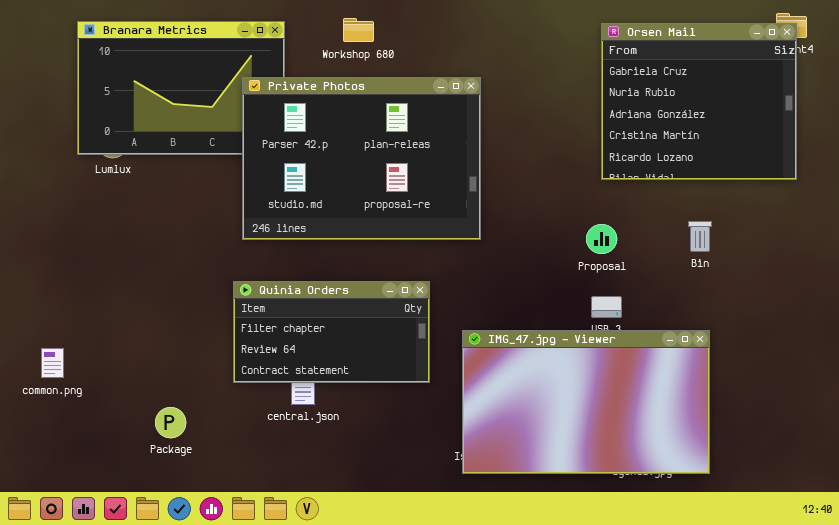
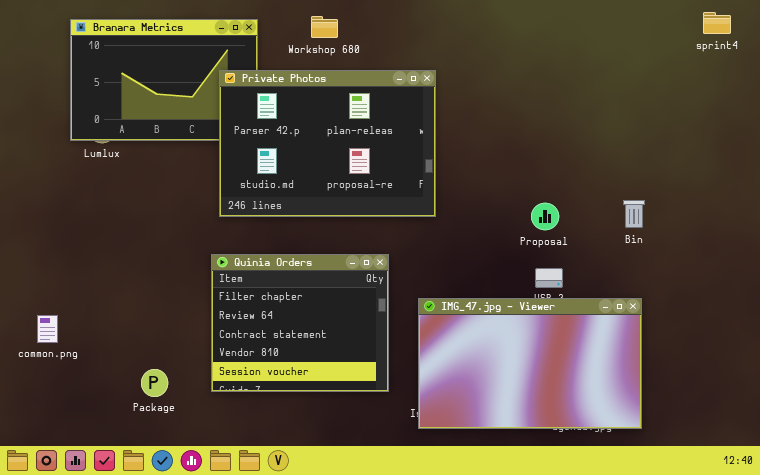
Orsen Mail: [601,23,797,180] -> none, closed
Quinia Orders: [233,281,430,383] -> [211,254,389,392], resized

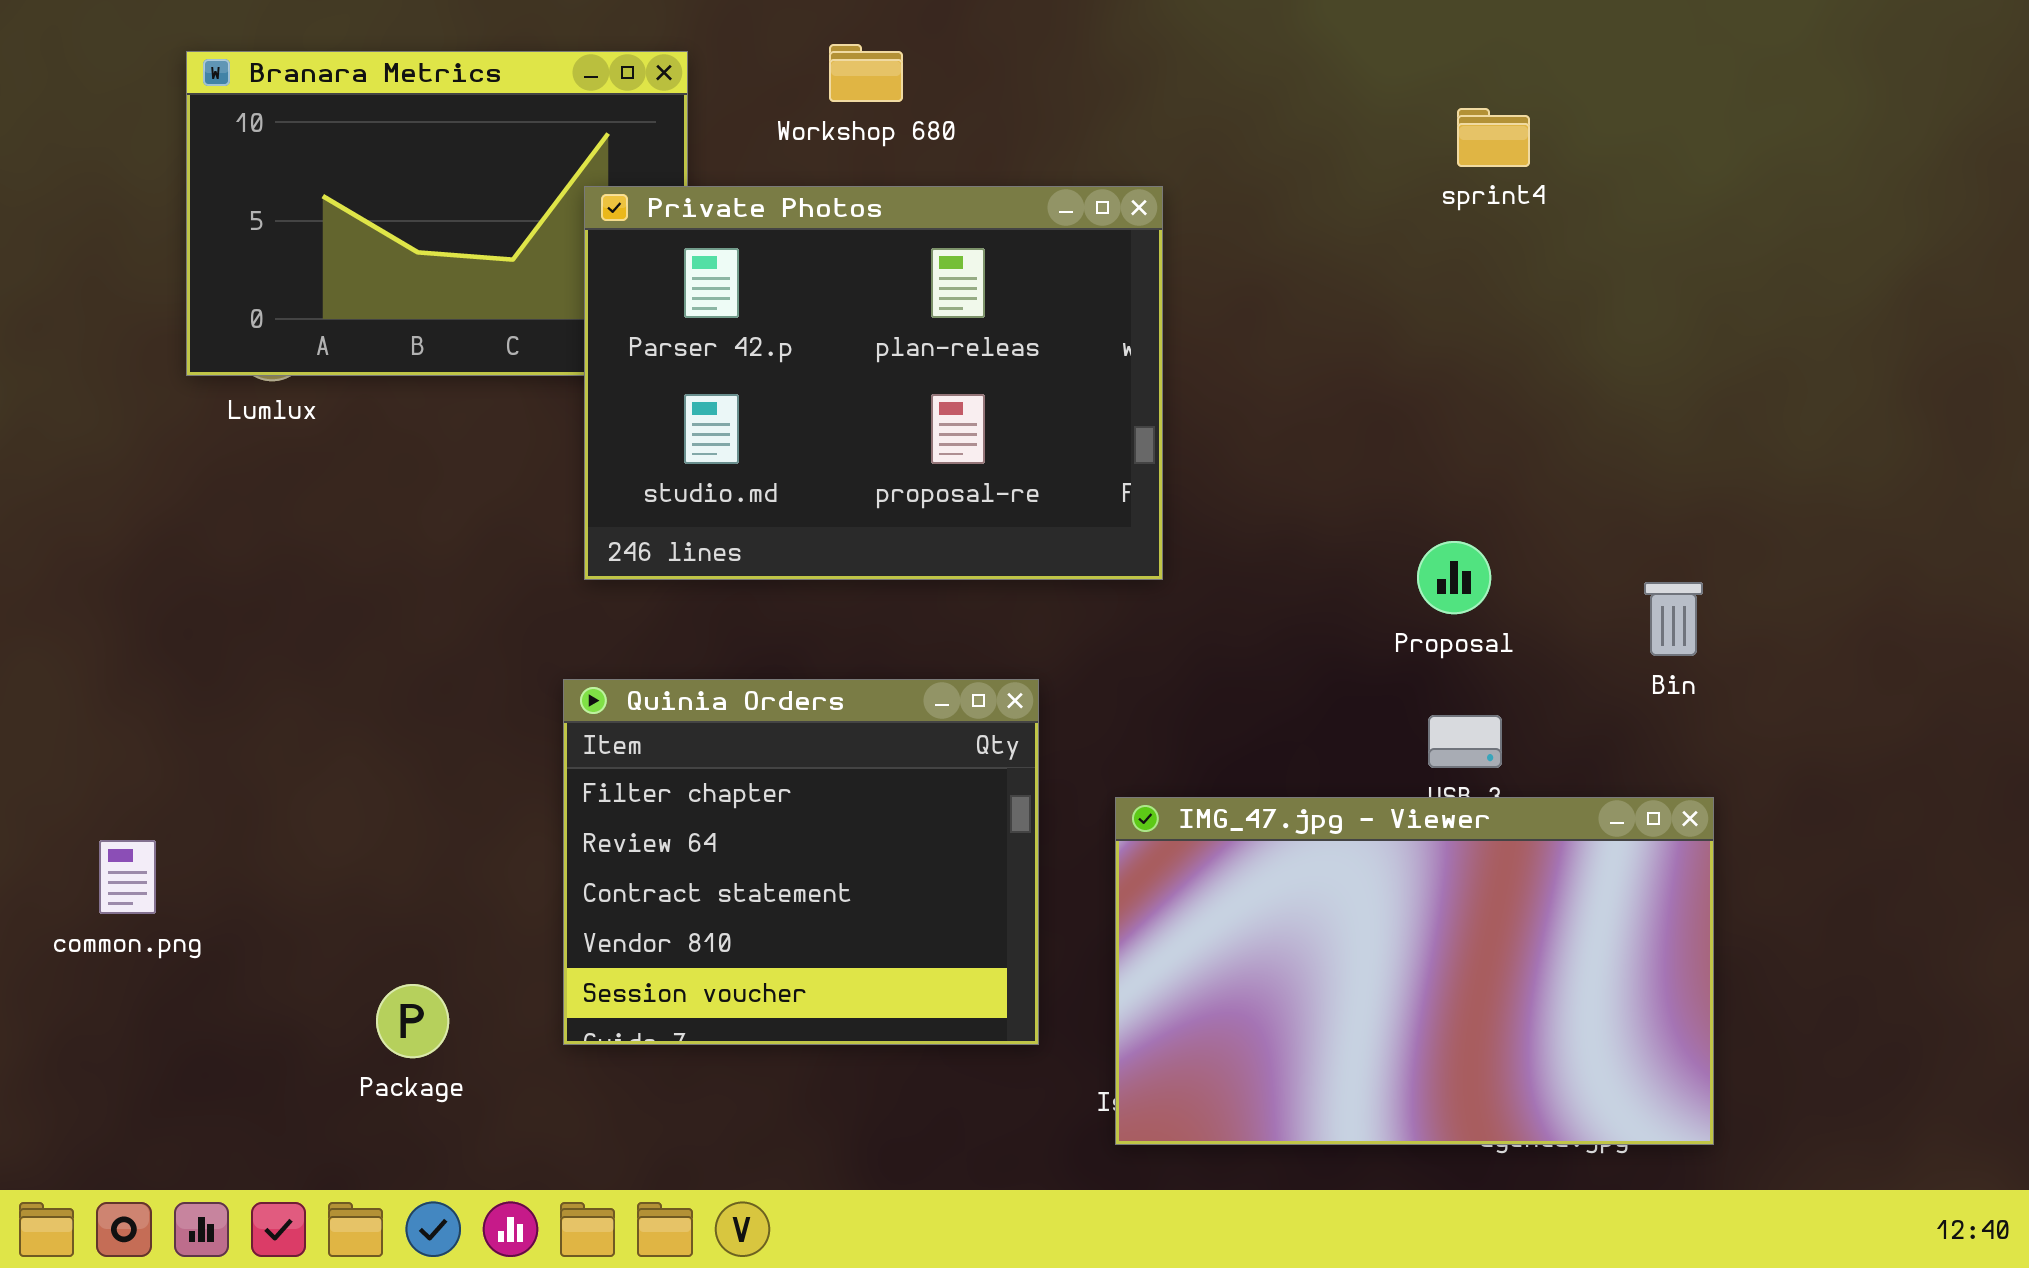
sprint4: [703,12,731,34] -> [1457,108,1530,167], moved
Bin: [623,200,645,228] -> [1644,582,1703,656], moved

